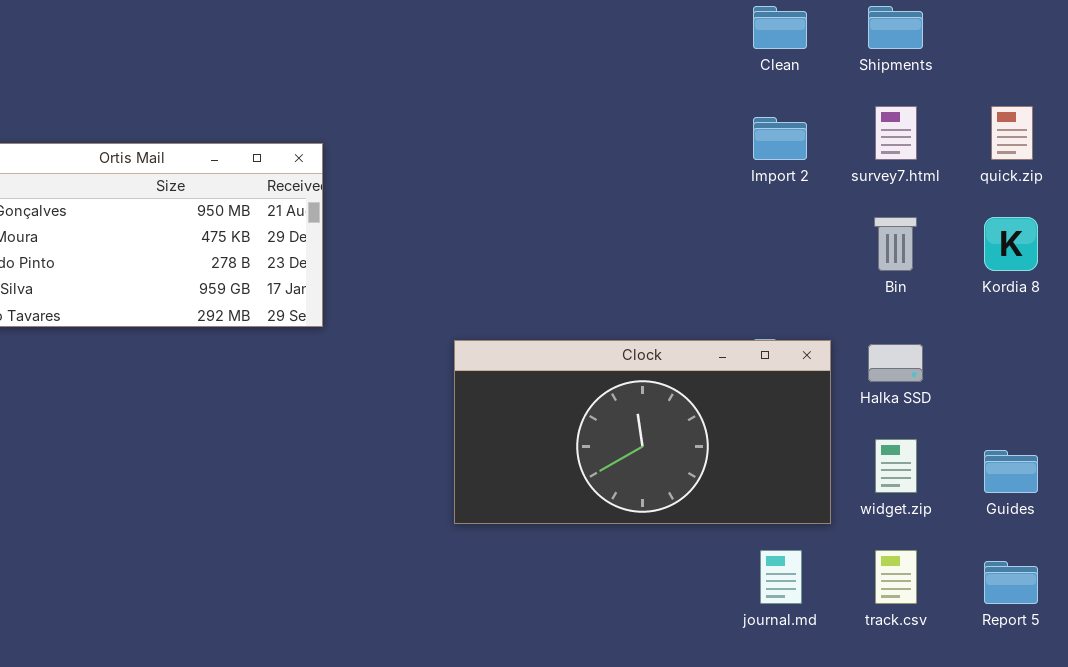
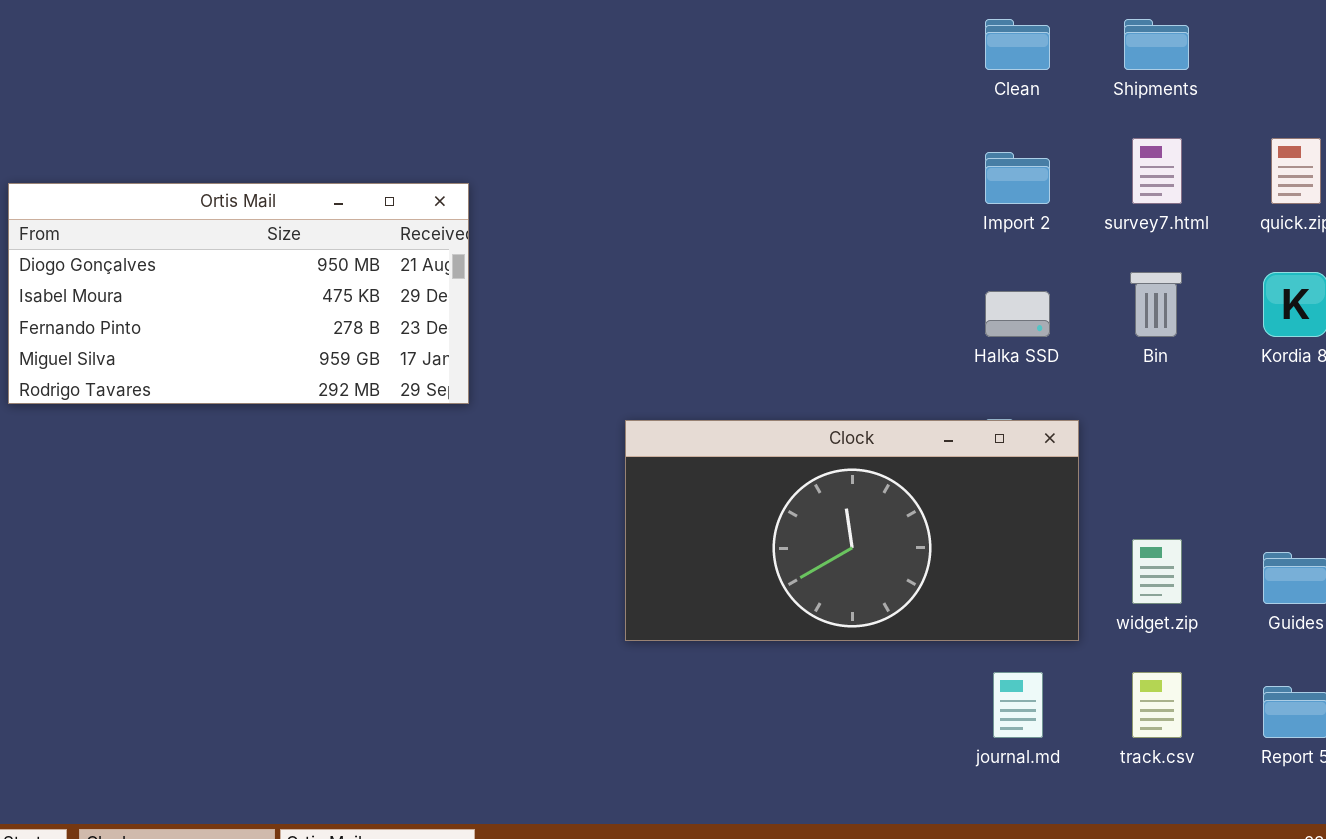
Halka SSD: [868,344,923,382] -> [985,291,1050,337], moved

